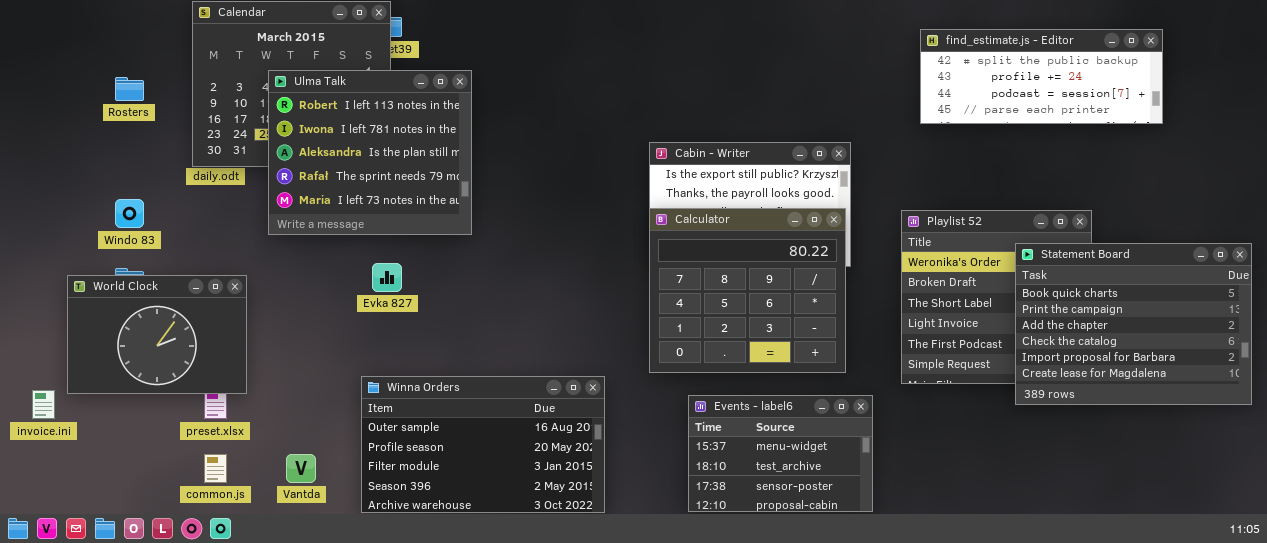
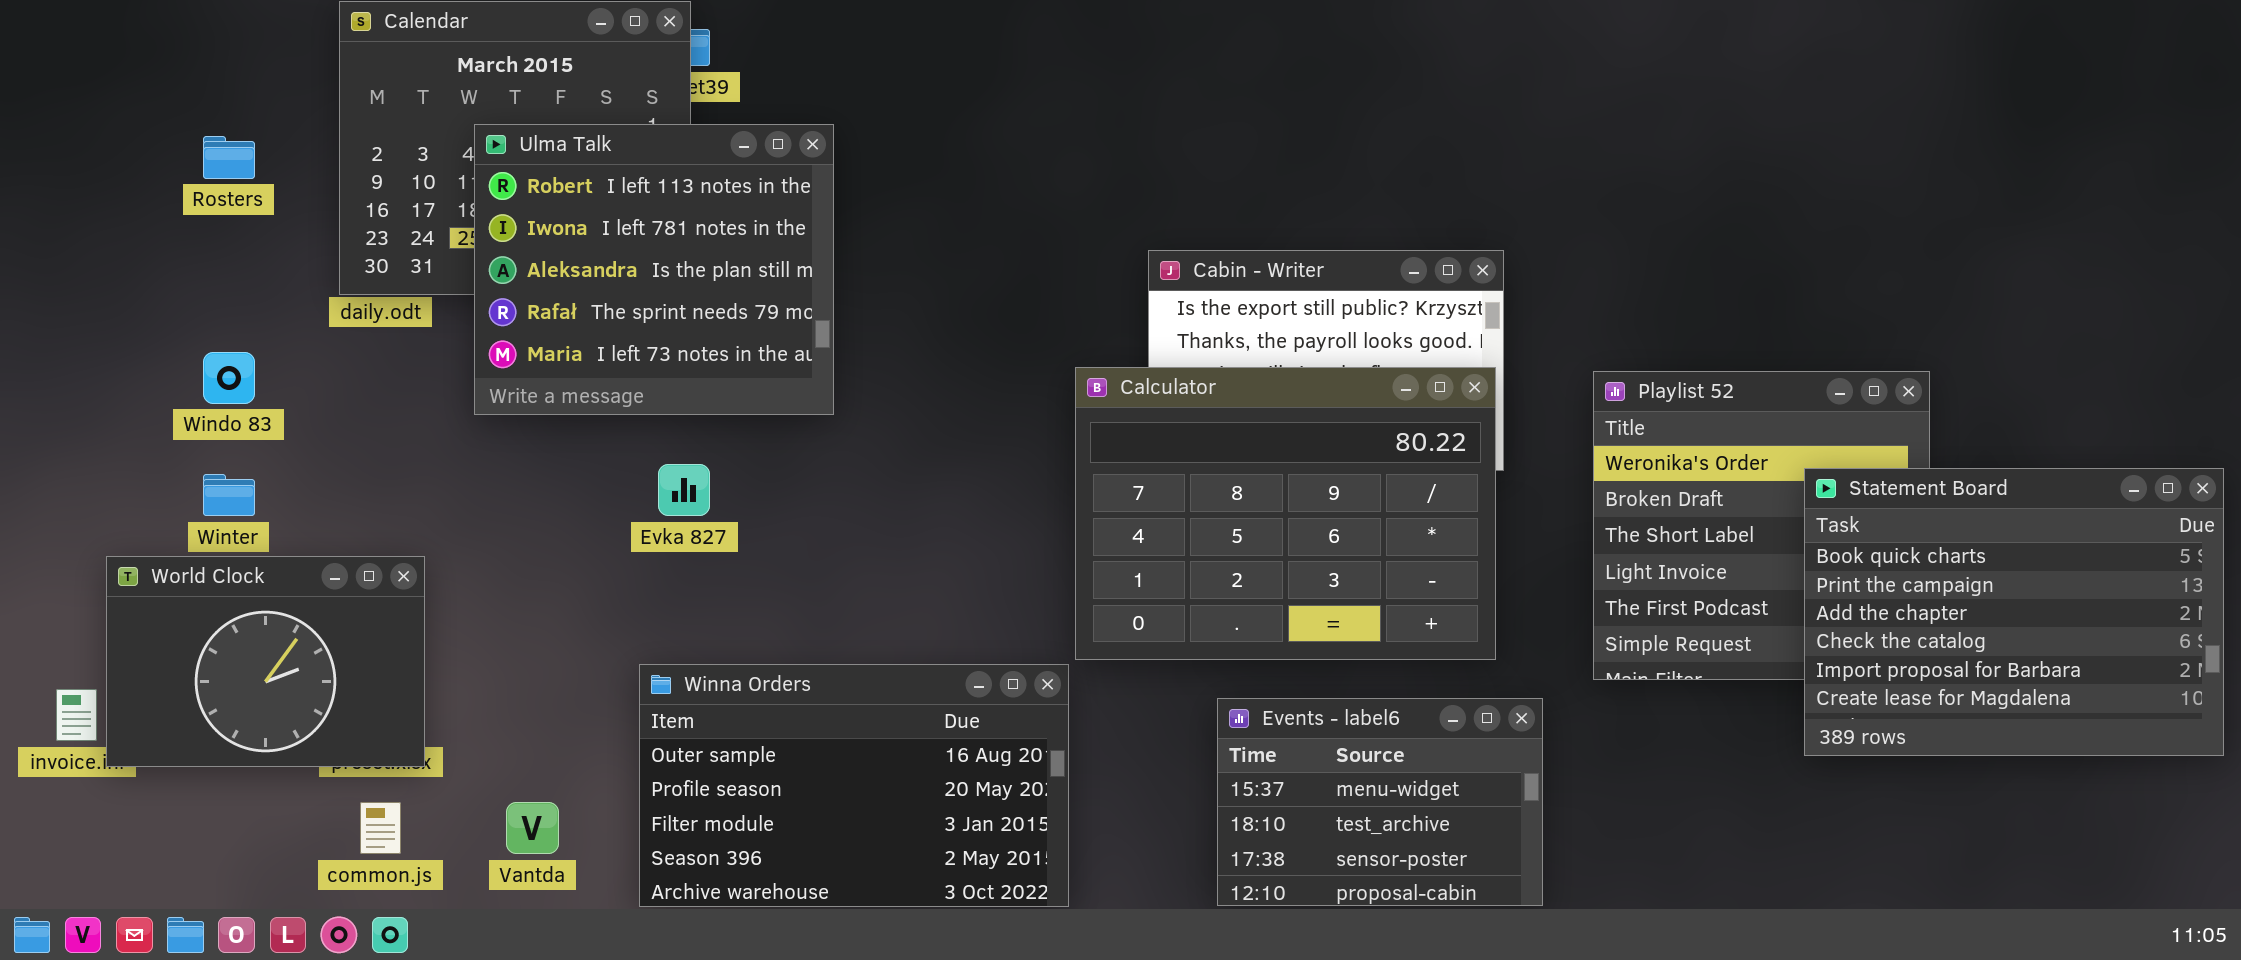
find_estimate.js - Editor: [920,29,1163,124] -> none, closed
Calculator: [649,208,846,373] -> [1075,367,1496,660], resized
Statement Board: [1015,243,1252,405] -> [1804,468,2224,756], moved
World Clock: [67,275,247,394] -> [106,556,425,767], moved

